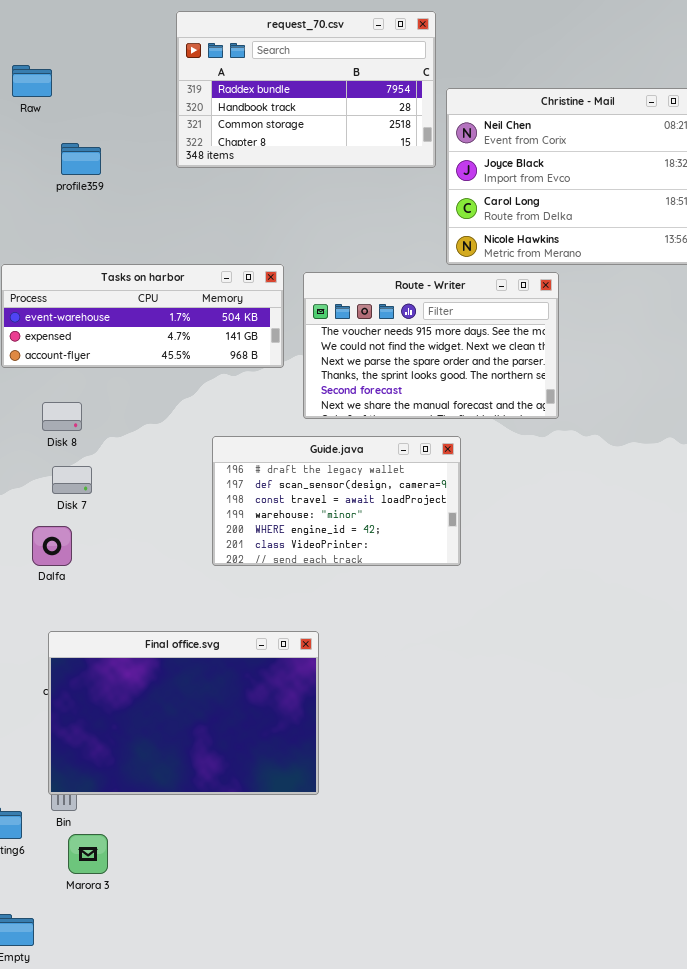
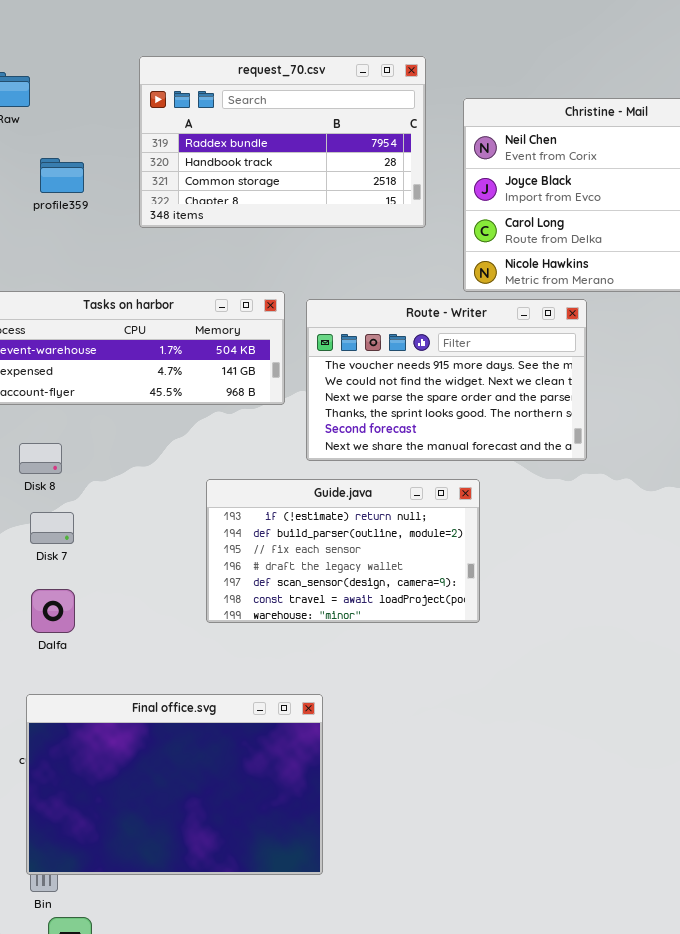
request_70.csv: [176,11,436,168] -> [139,56,426,228], moved
Guide.java: [212,436,461,566] -> [206,479,480,623], scrolled up 3 rows
Dalfa: [32,526,72,566] -> [31,589,75,633], moved

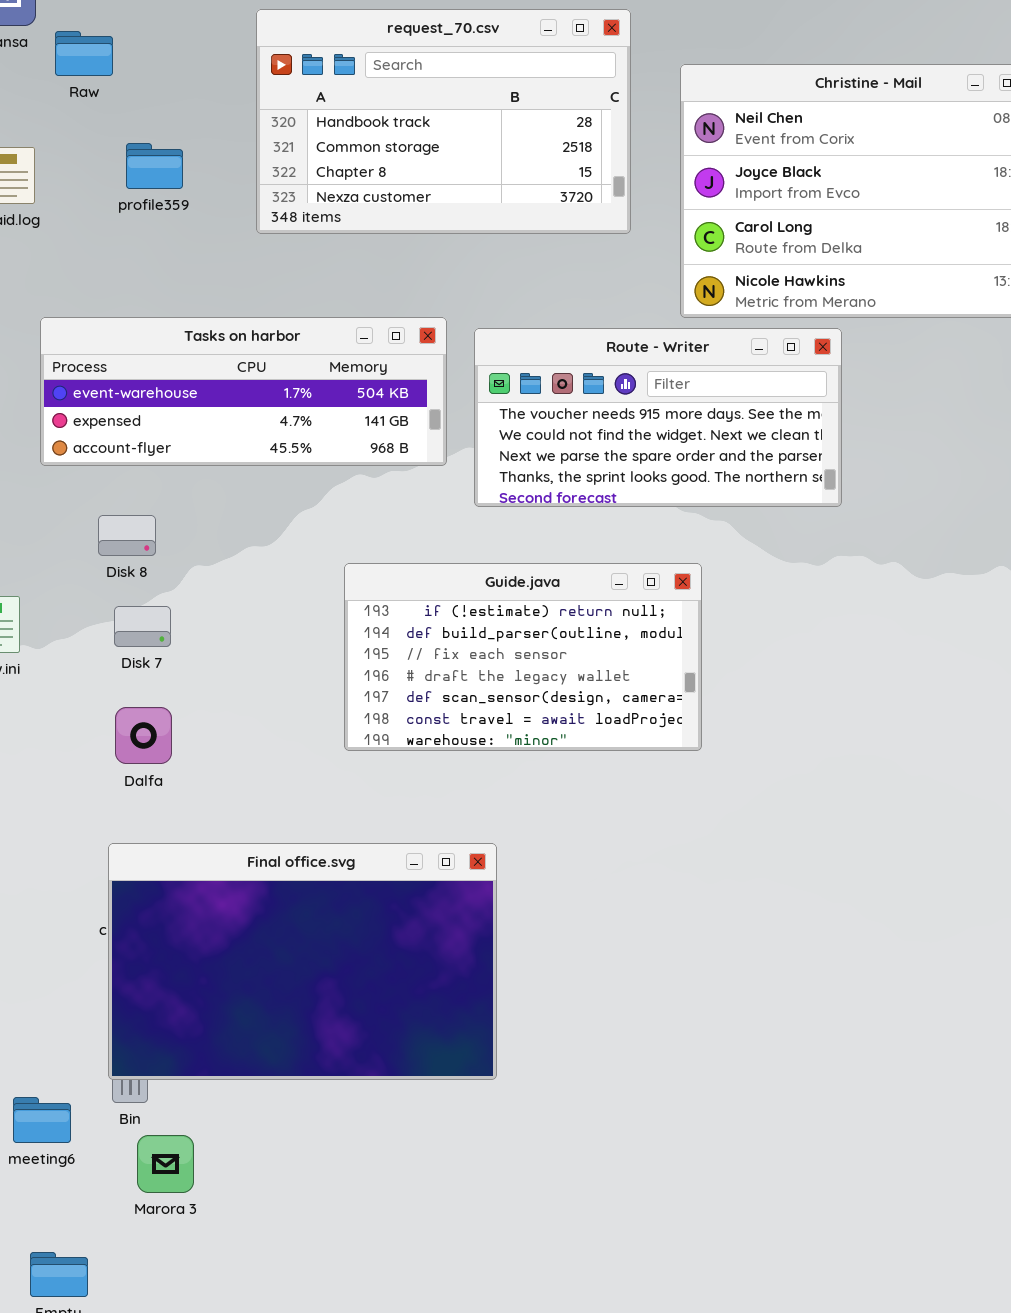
request_70.csv: [139,56,426,228] -> [256,9,631,234], scrolled down 1 row
Route - Writer: [306,299,587,461] -> [474,328,842,507], resized

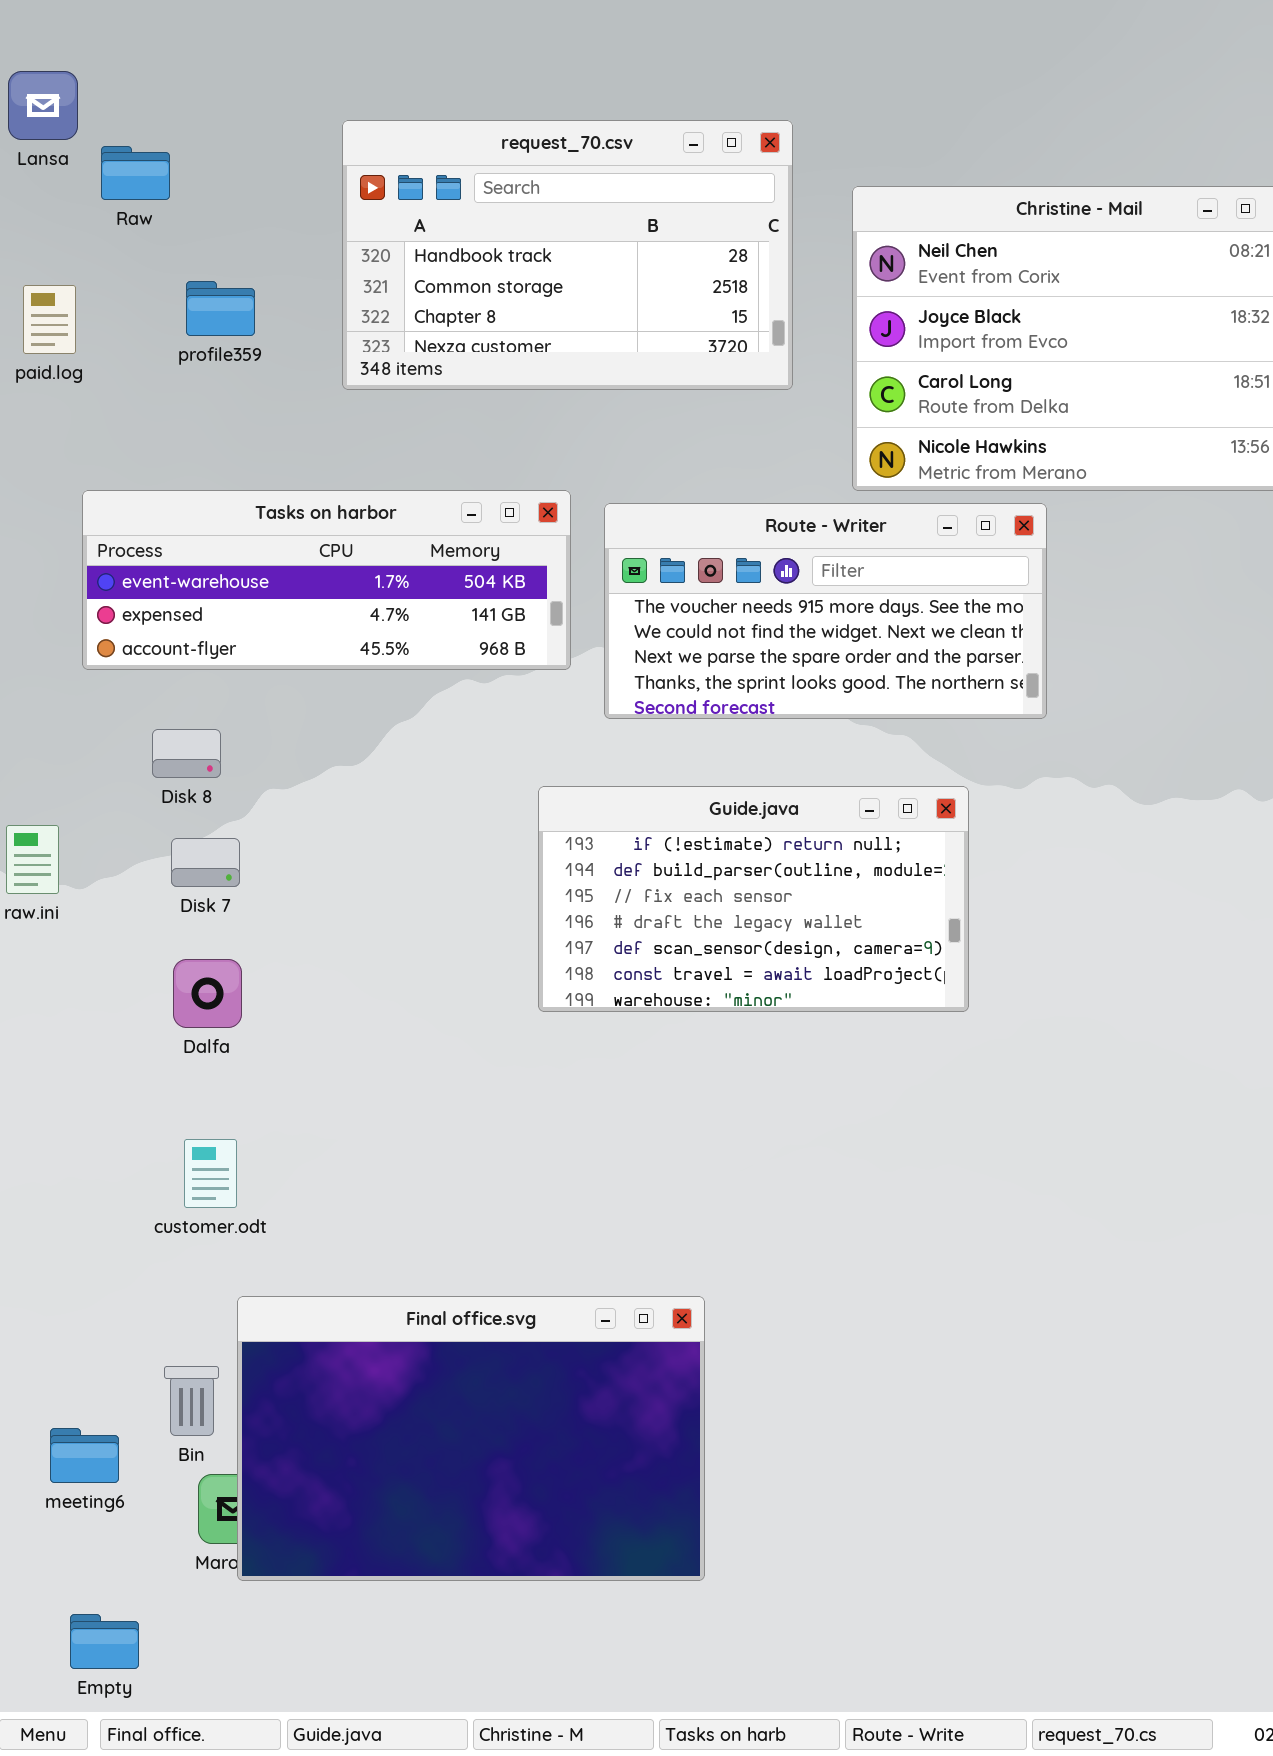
Guide.java: [344,563,702,751] -> [538,786,969,1012], moved
Final office.svg: [108,843,497,1080] -> [237,1296,705,1581], moved

